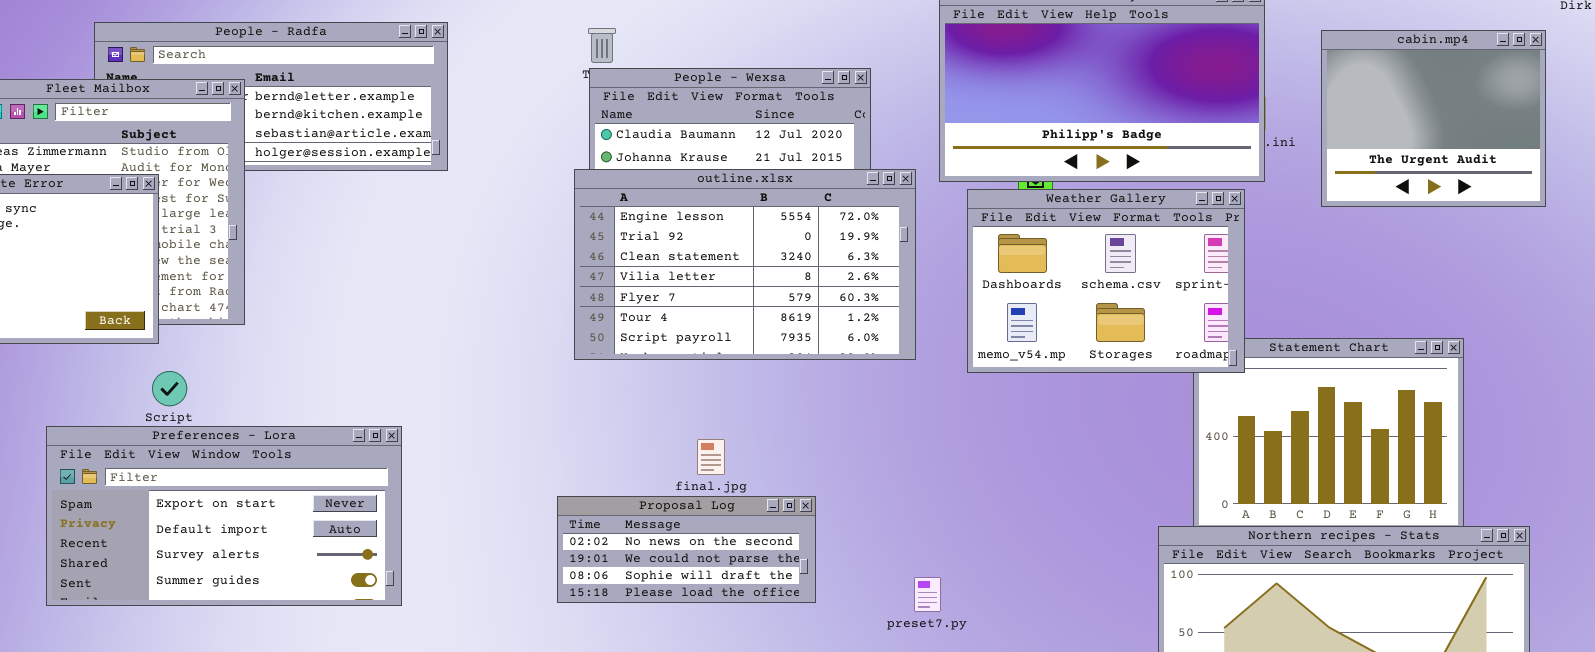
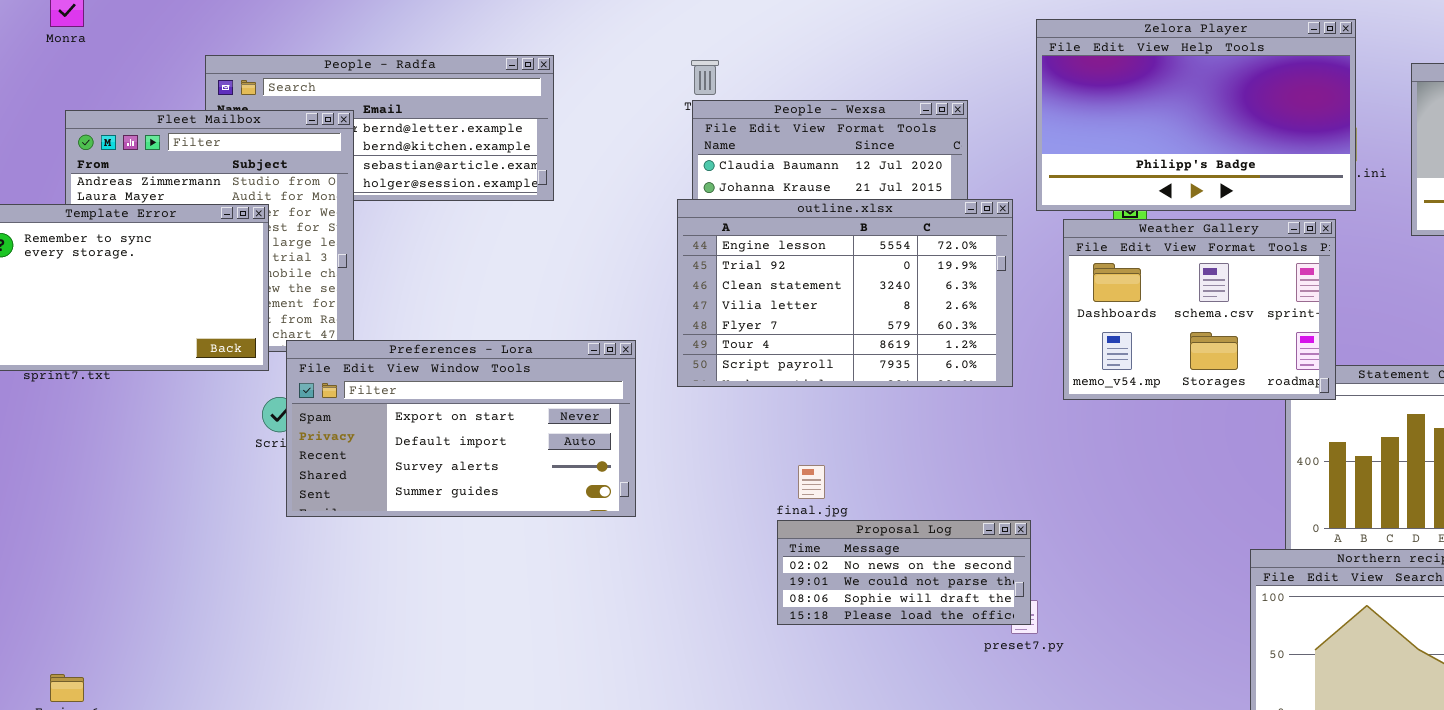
Preferences - Lora: [46,426,402,606] -> [286,340,636,517], moved
Proposal Log: [557,496,816,603] -> [777,520,1031,625], moved

